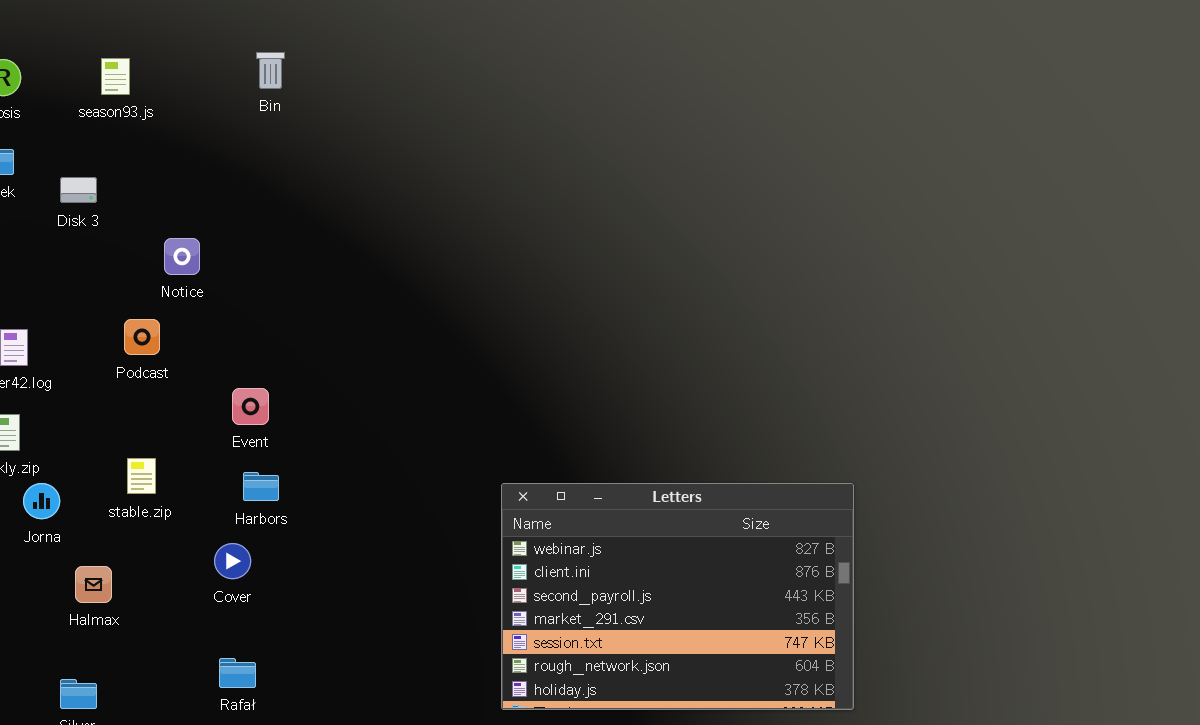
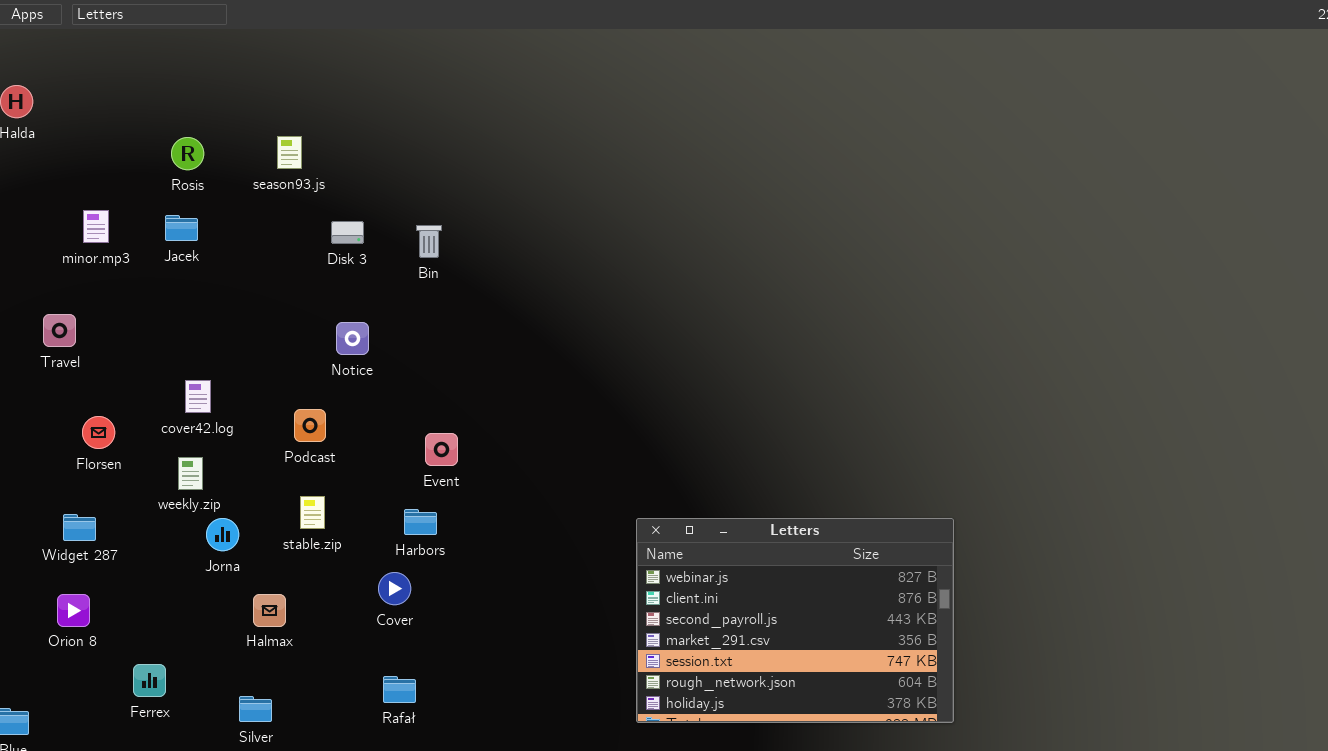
Bin: [256,52,285,89] -> [416,225,442,258], moved
Disk 3: [60,177,97,203] -> [331,221,364,244], moved
Notice: [164,238,200,275] -> [336,322,369,355], moved
Podcast: [124,319,160,355] -> [294,409,326,442], moved
Event: [232,388,269,425] -> [425,433,458,466], moved

